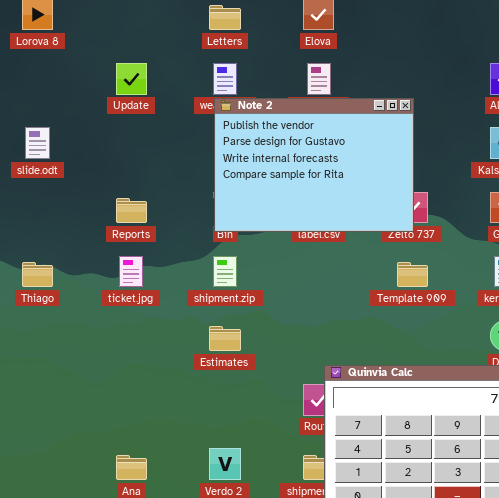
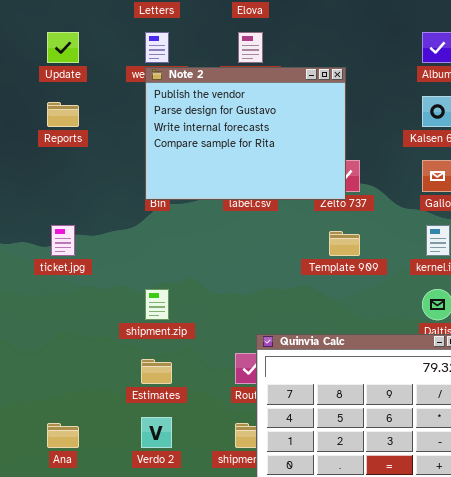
Reports: [116,198,147,223] -> [47,102,79,127], moved
shipment.zip: [213,256,237,287] -> [145,289,169,320], moved
Estimates: [209,326,241,351] -> [141,359,172,384], moved

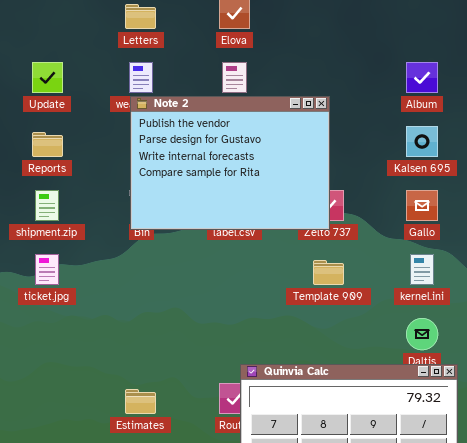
shipment.zip: [145,289,169,320] -> [35,190,59,221], moved

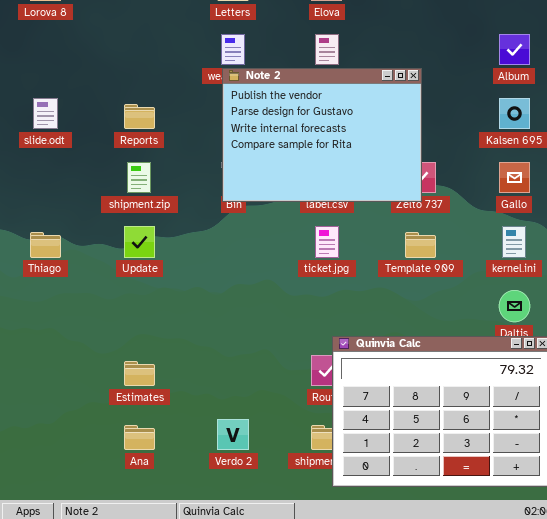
Update: [32,62,63,93] -> [124,226,155,258], moved
ticket.jpg: [35,254,59,285] -> [315,226,339,258], moved
Estimates: [125,389,156,414] -> [124,361,155,386], moved

